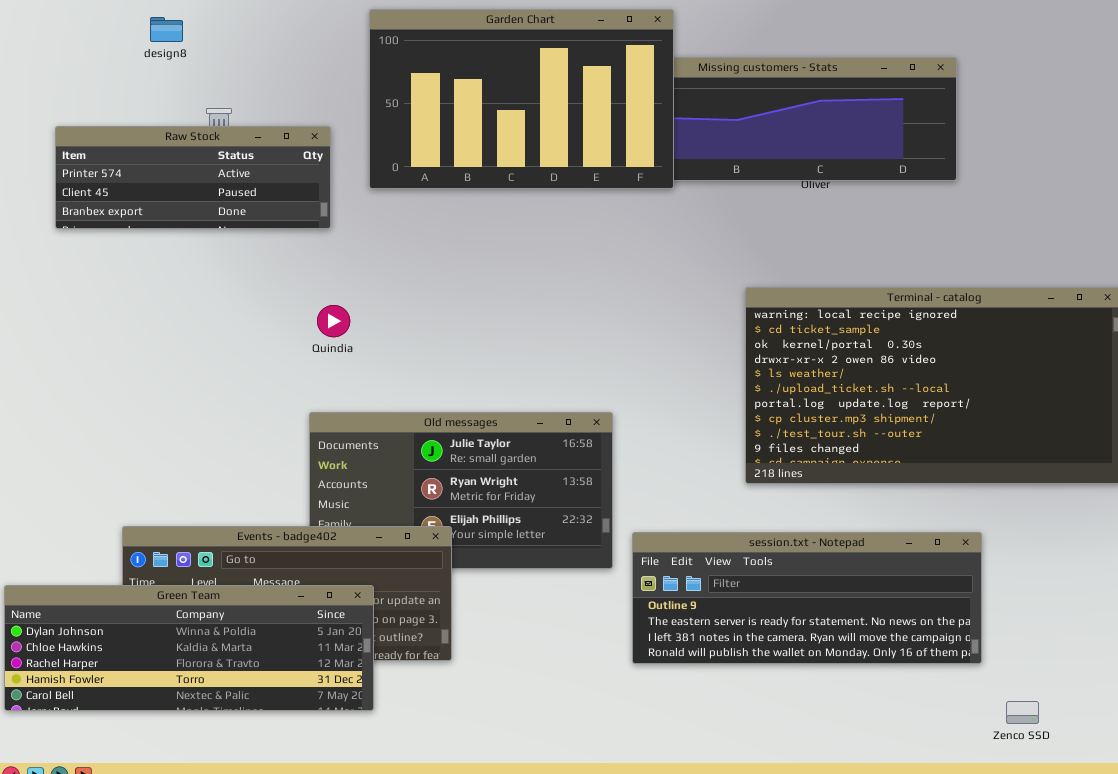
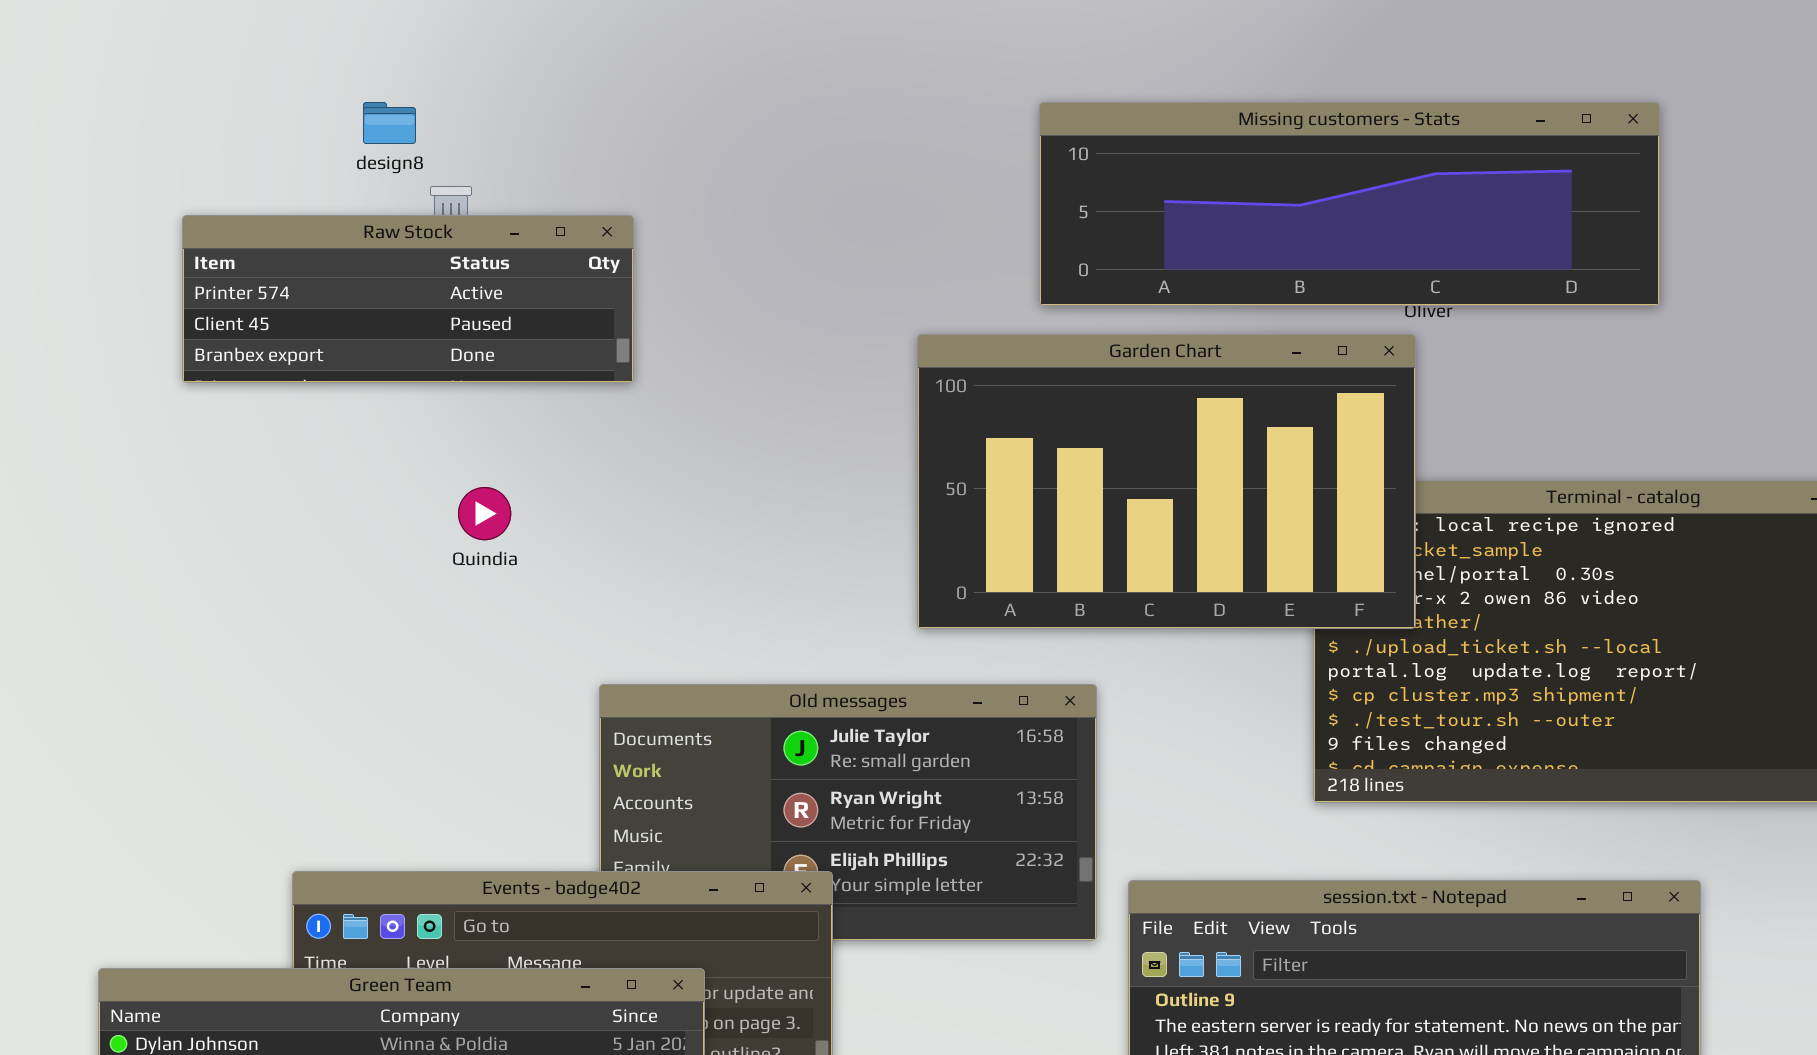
Garden Chart: [369,9,674,189] -> [917,334,1416,629], moved
design8: [150,17,183,42] -> [363,102,416,144], moved
Quindia: [317,305,350,337] -> [458,487,511,540], moved

